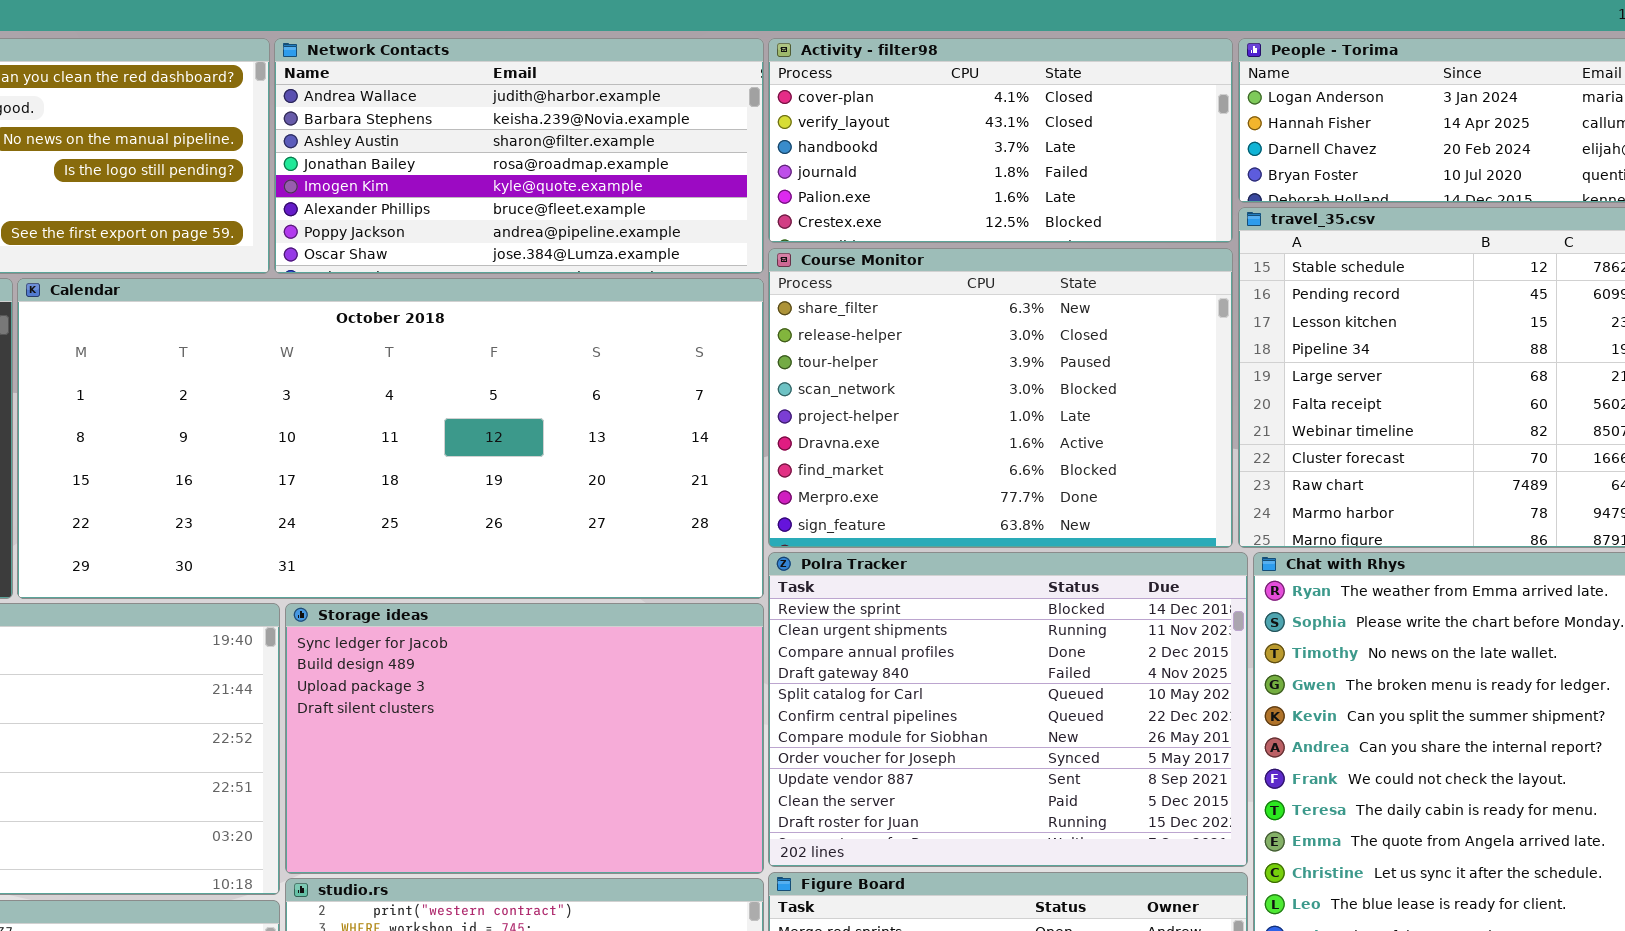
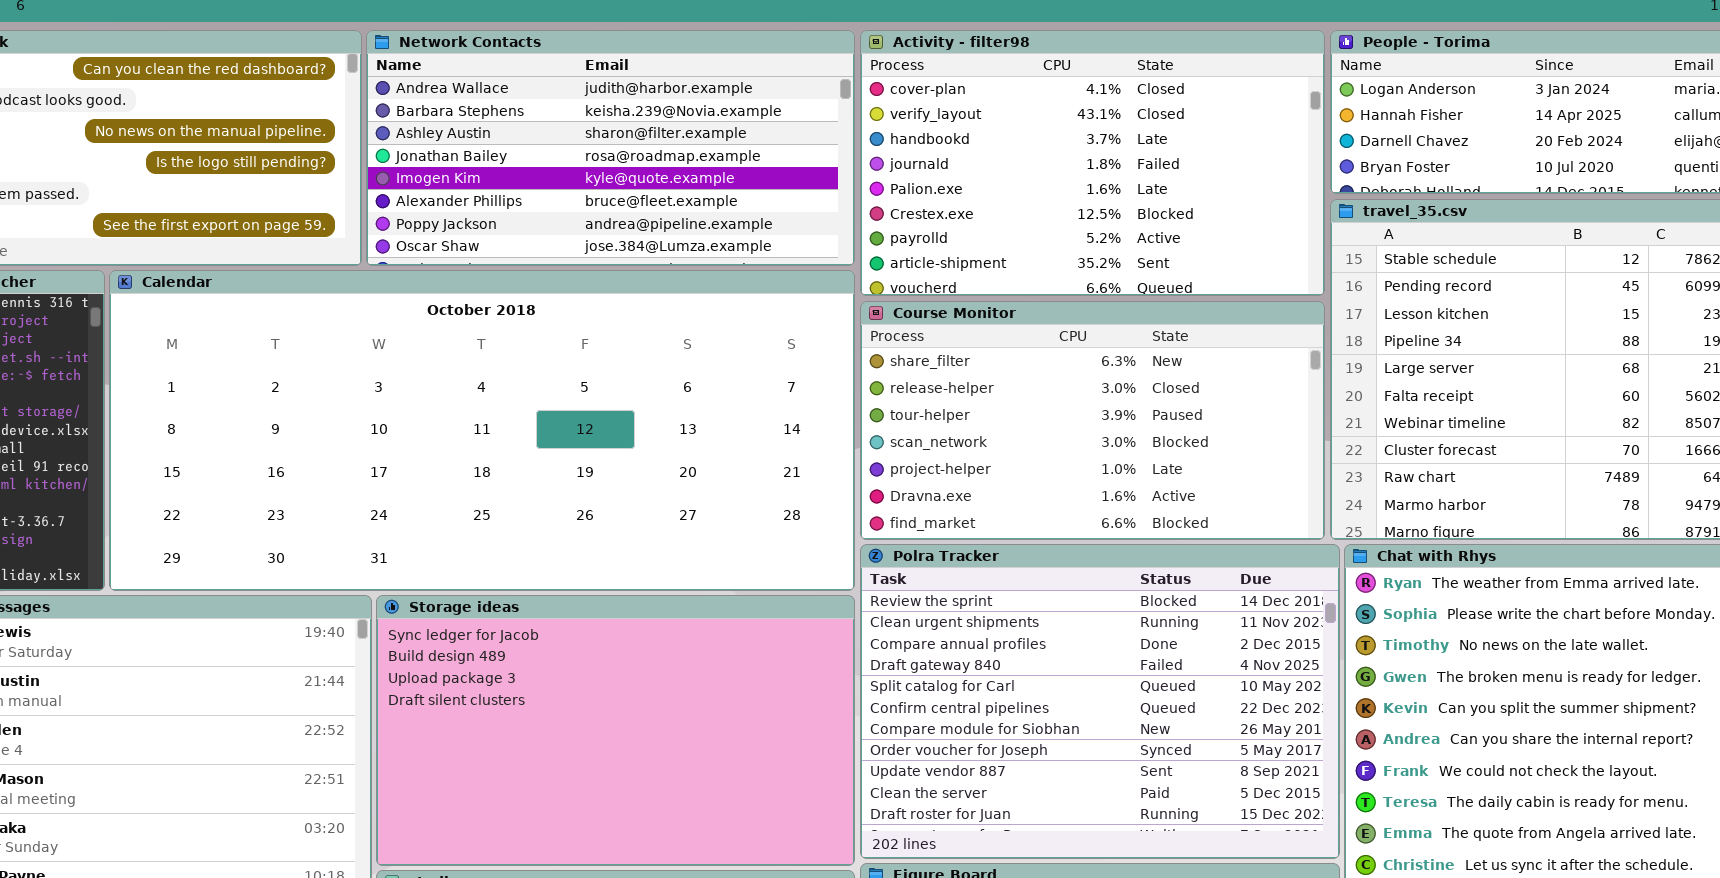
Activity - filter98: [768,38,1233,243] -> [860,30,1325,296], resized
Course Monitor: [768,248,1233,548] -> [860,301,1325,540], resized

